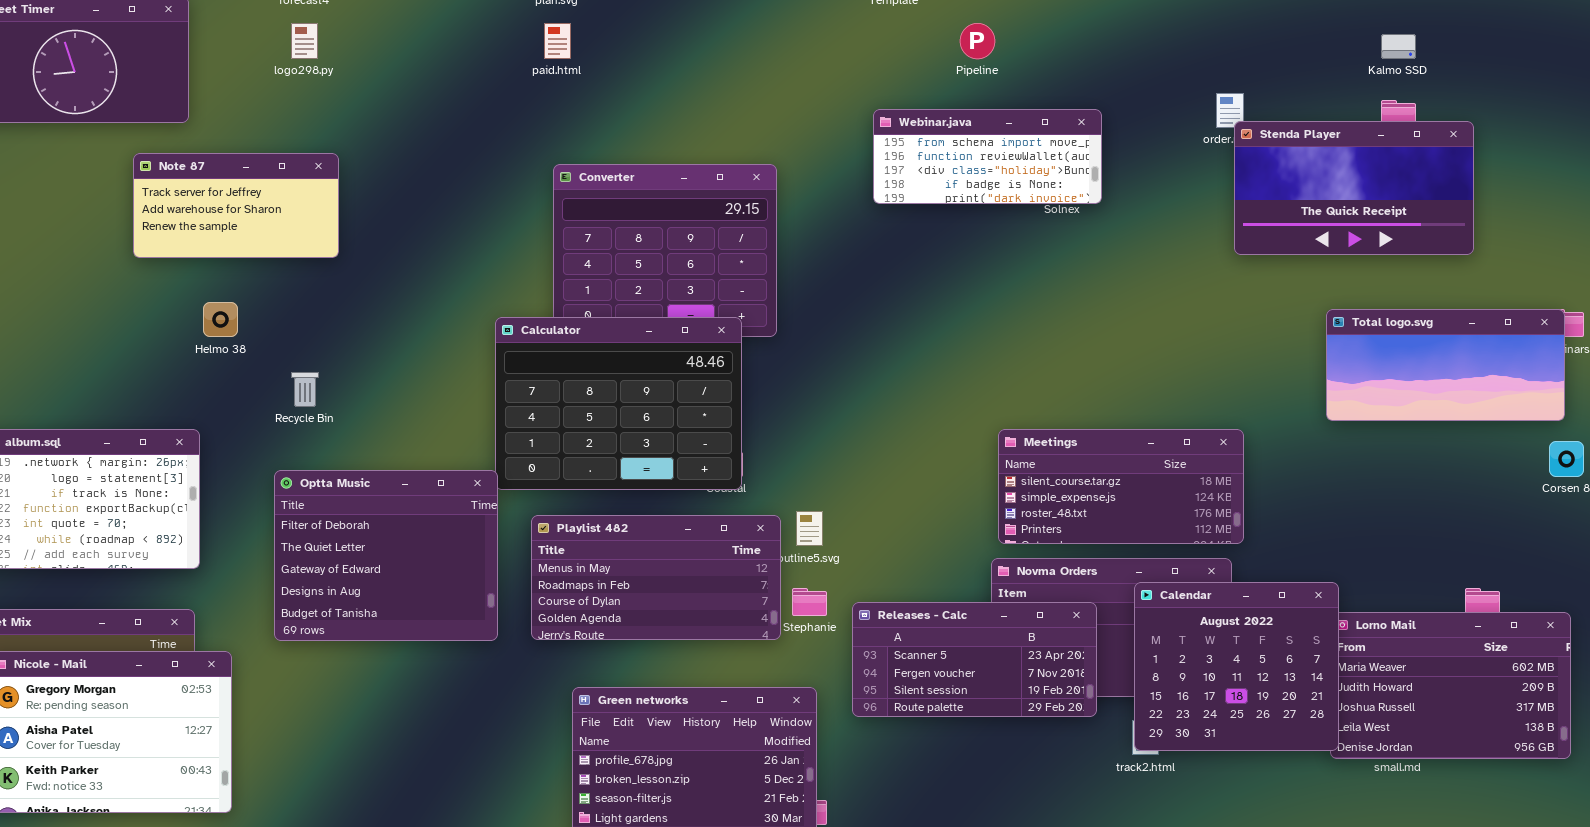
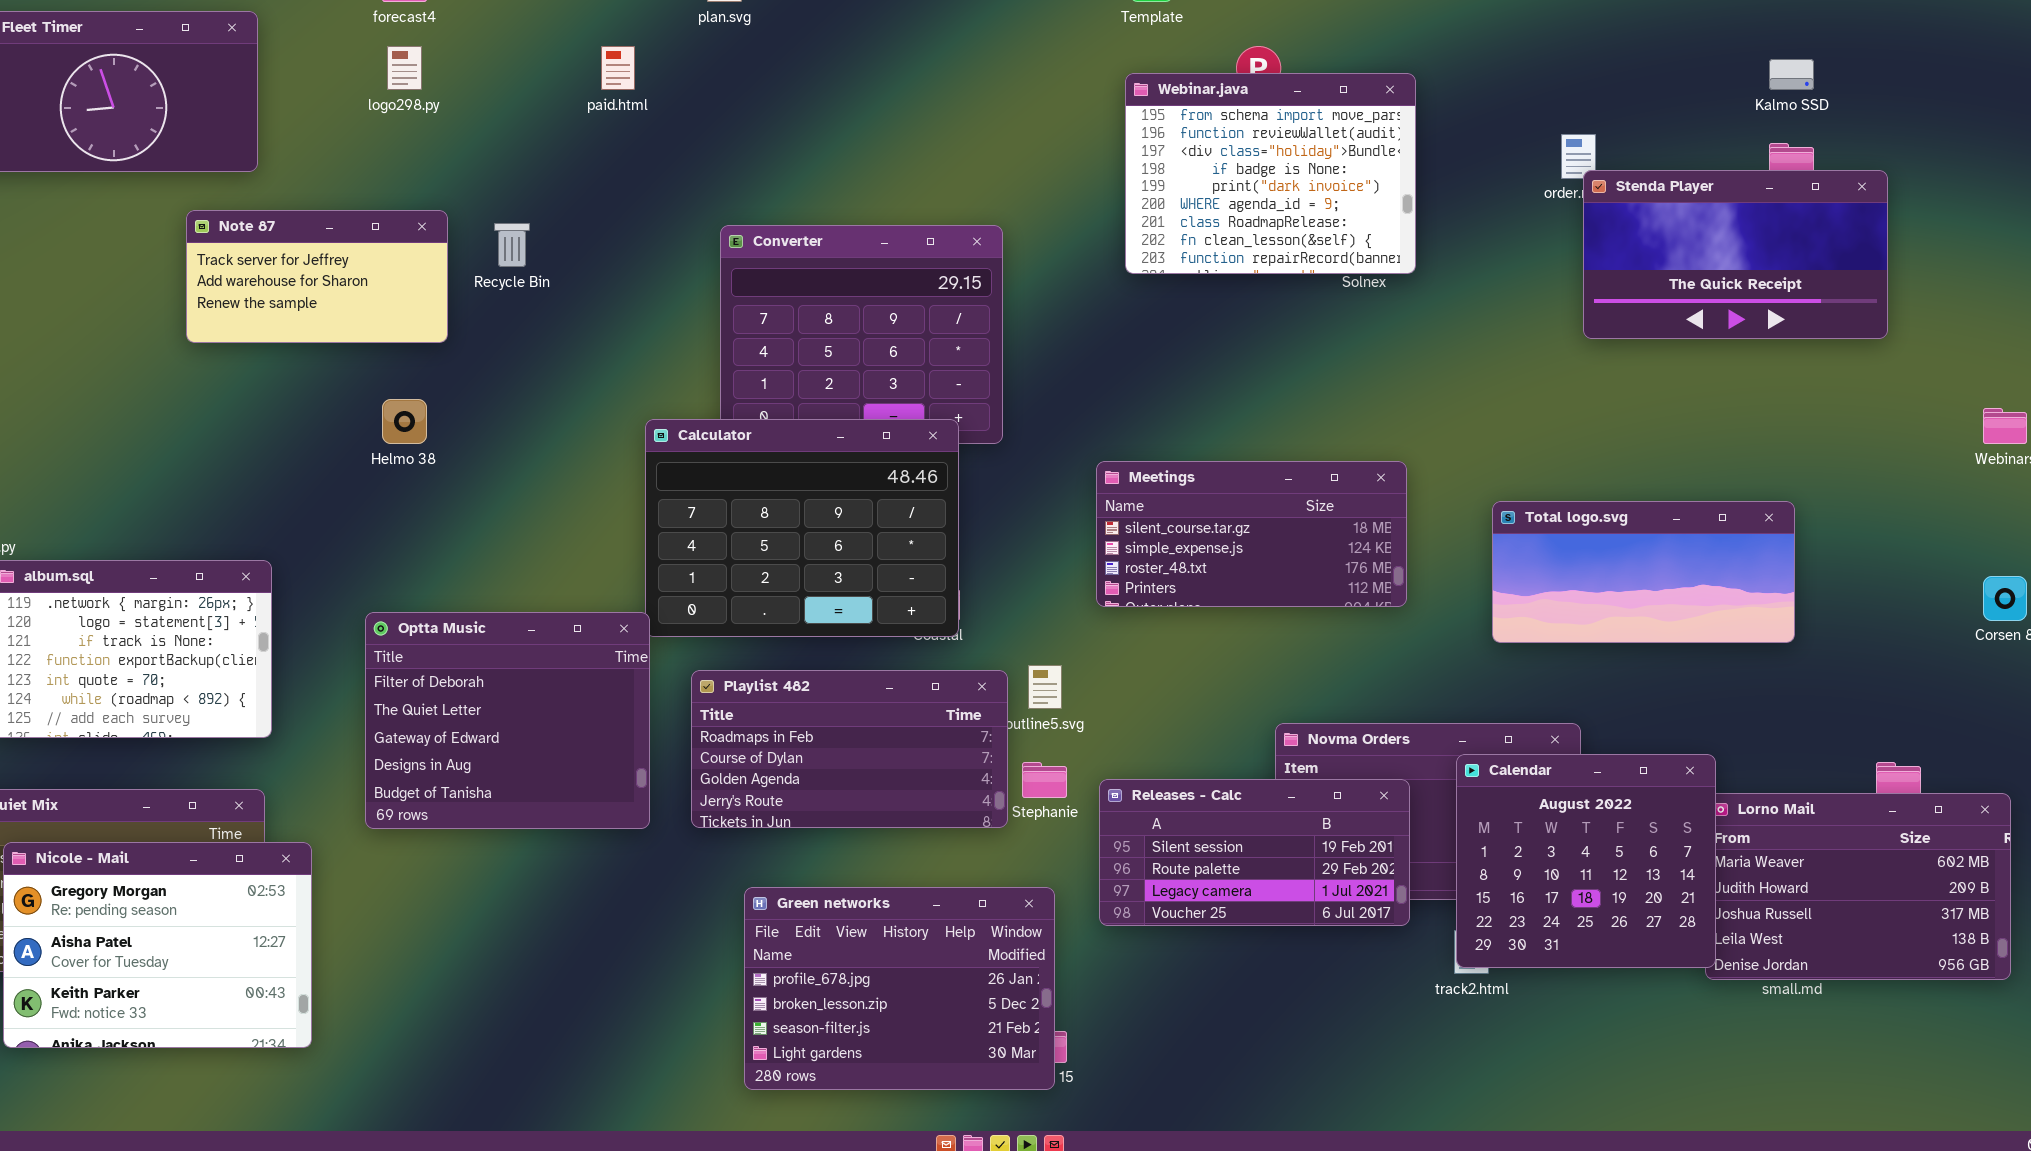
paid.html: [544,23,571,59] -> [601,46,635,90], moved
Webinar.java: [873,109,1102,204] -> [1125,73,1416,274], resized
Helmo 38: [203,302,238,337] -> [382,399,427,444], moved
Total logo.svg: [1326,309,1565,421] -> [1492,501,1795,643], moved
Recycle Bin: [291,372,319,407] -> [494,223,530,267], moved
Meetings: [998,429,1244,544] -> [1096,461,1407,607], moved
Playlist 482: [531,515,781,640] -> [691,670,1008,828], scrolled down 1 row
Releases - Calc: [852,602,1097,717] -> [1099,779,1410,926], scrolled down 2 rows

